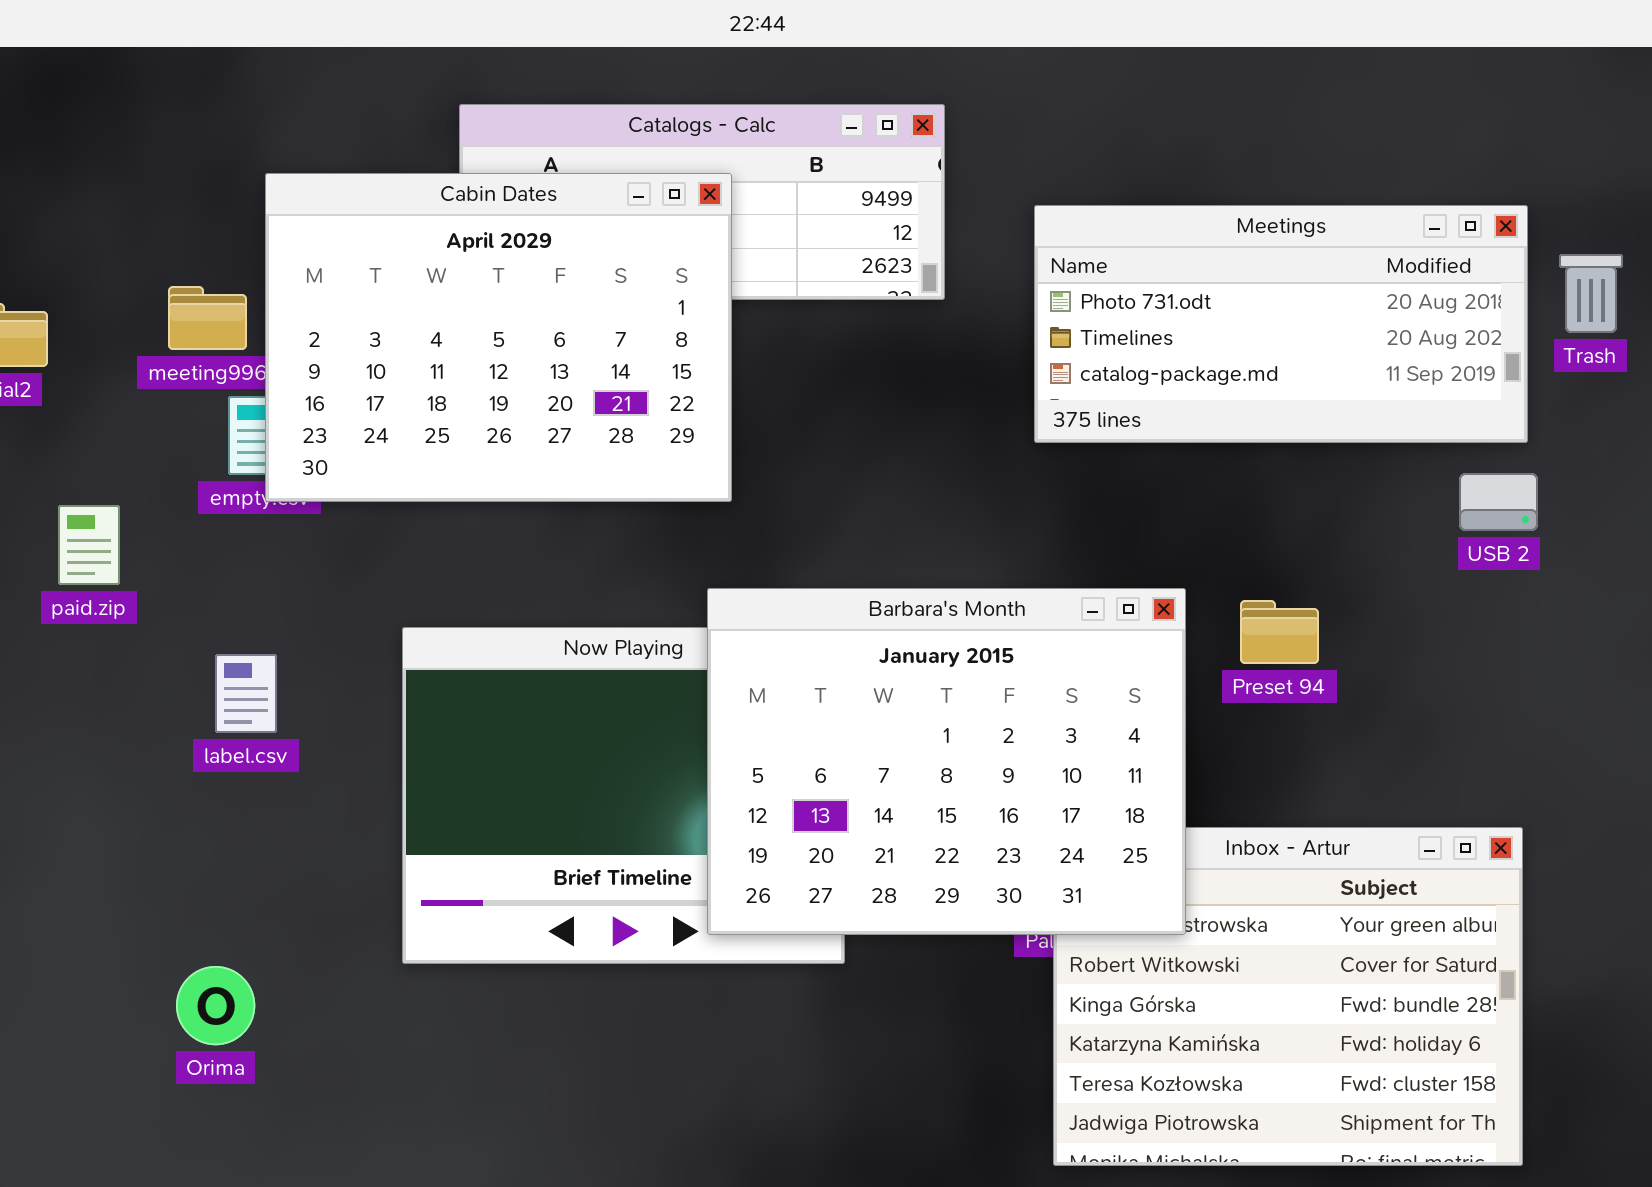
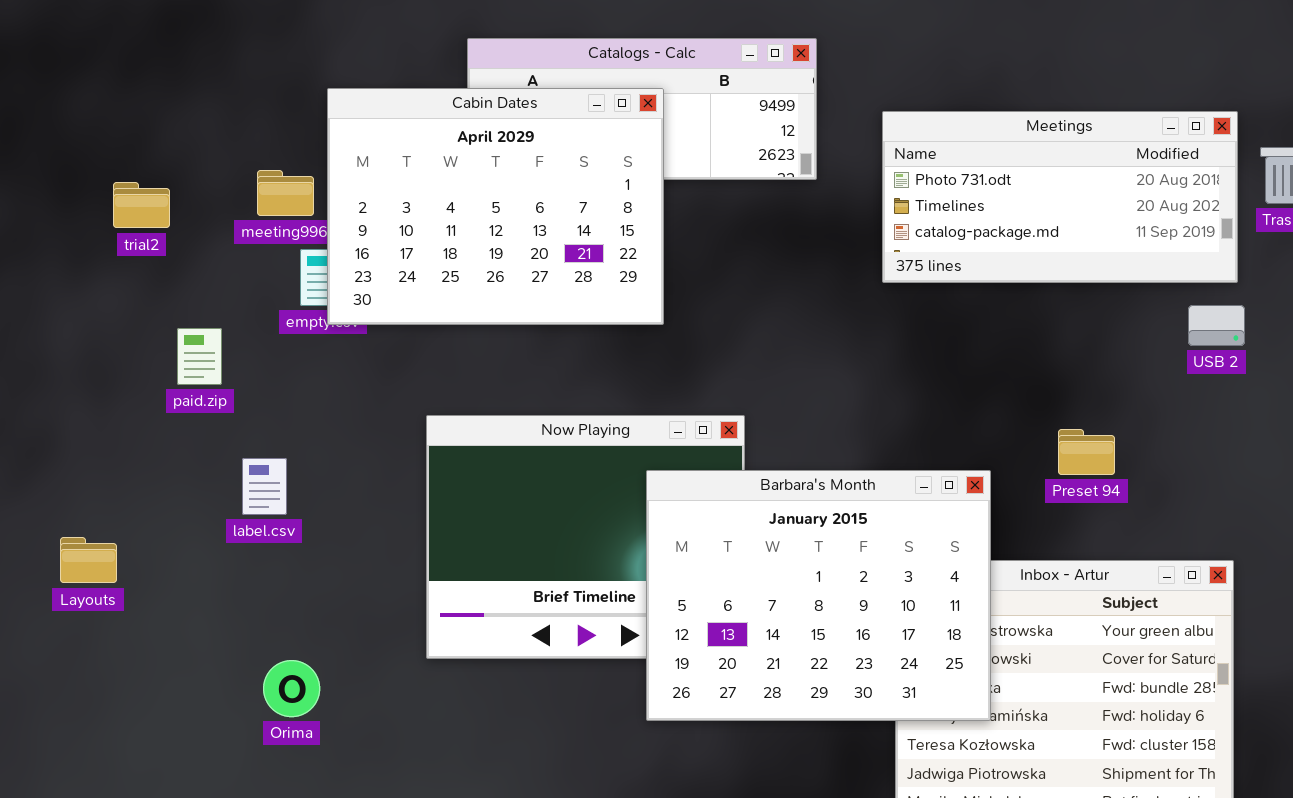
Barbara's Month: [707,588,1186,935] -> [646,470,991,721], moved
Preset 94: [1240,600,1319,664] -> [1058,429,1115,475], moved
label.csv: [215,654,277,733] -> [242,458,287,515], moved

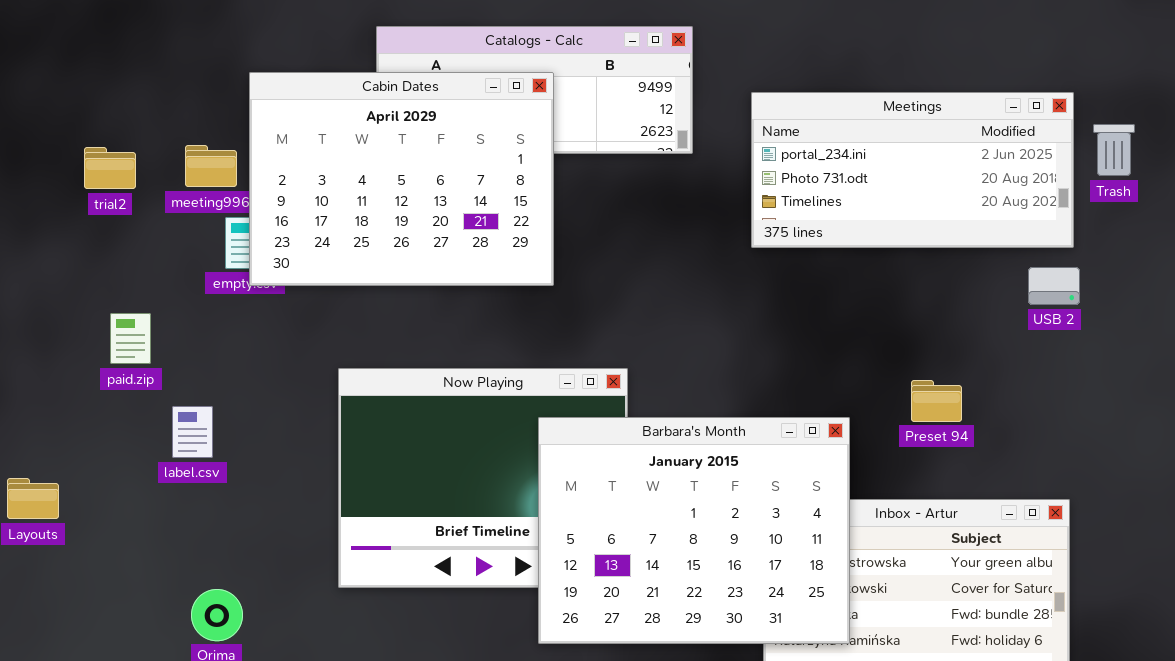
Meetings: [882,111,1238,283] -> [751,92,1074,248], scrolled up 1 row
trial2: [113,182,170,228] -> [84,147,136,189], moved
paid.zip: [177,328,222,385] -> [110,313,151,364], moved

